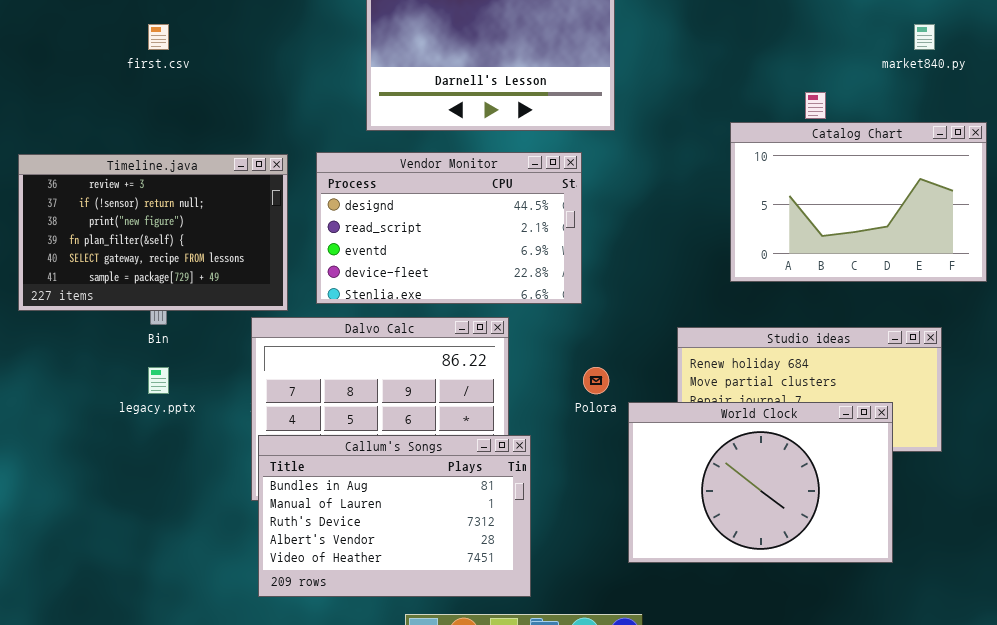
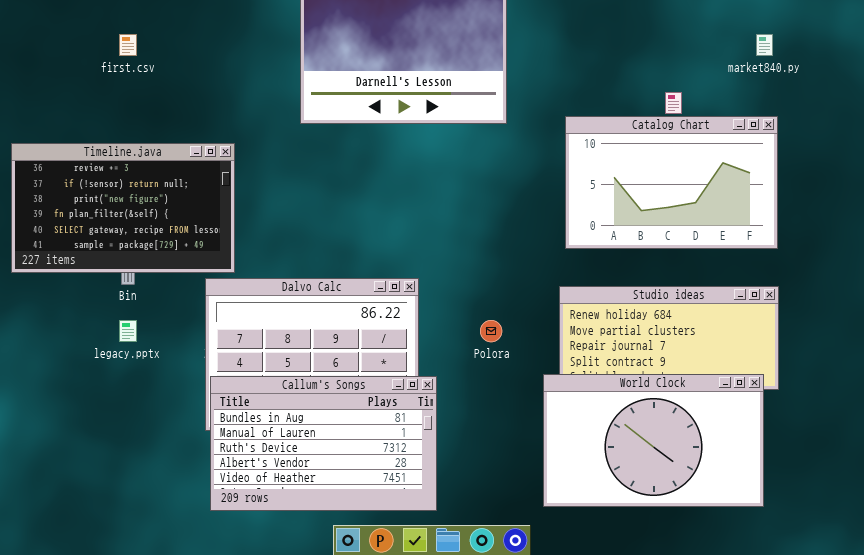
Catalog Chart: [730,122,987,282] -> [565,116,778,249], moved
Vendor Monitor: [316,152,582,304] -> none, closed
World Clock: [628,402,893,563] -> [543,374,764,507], moved

